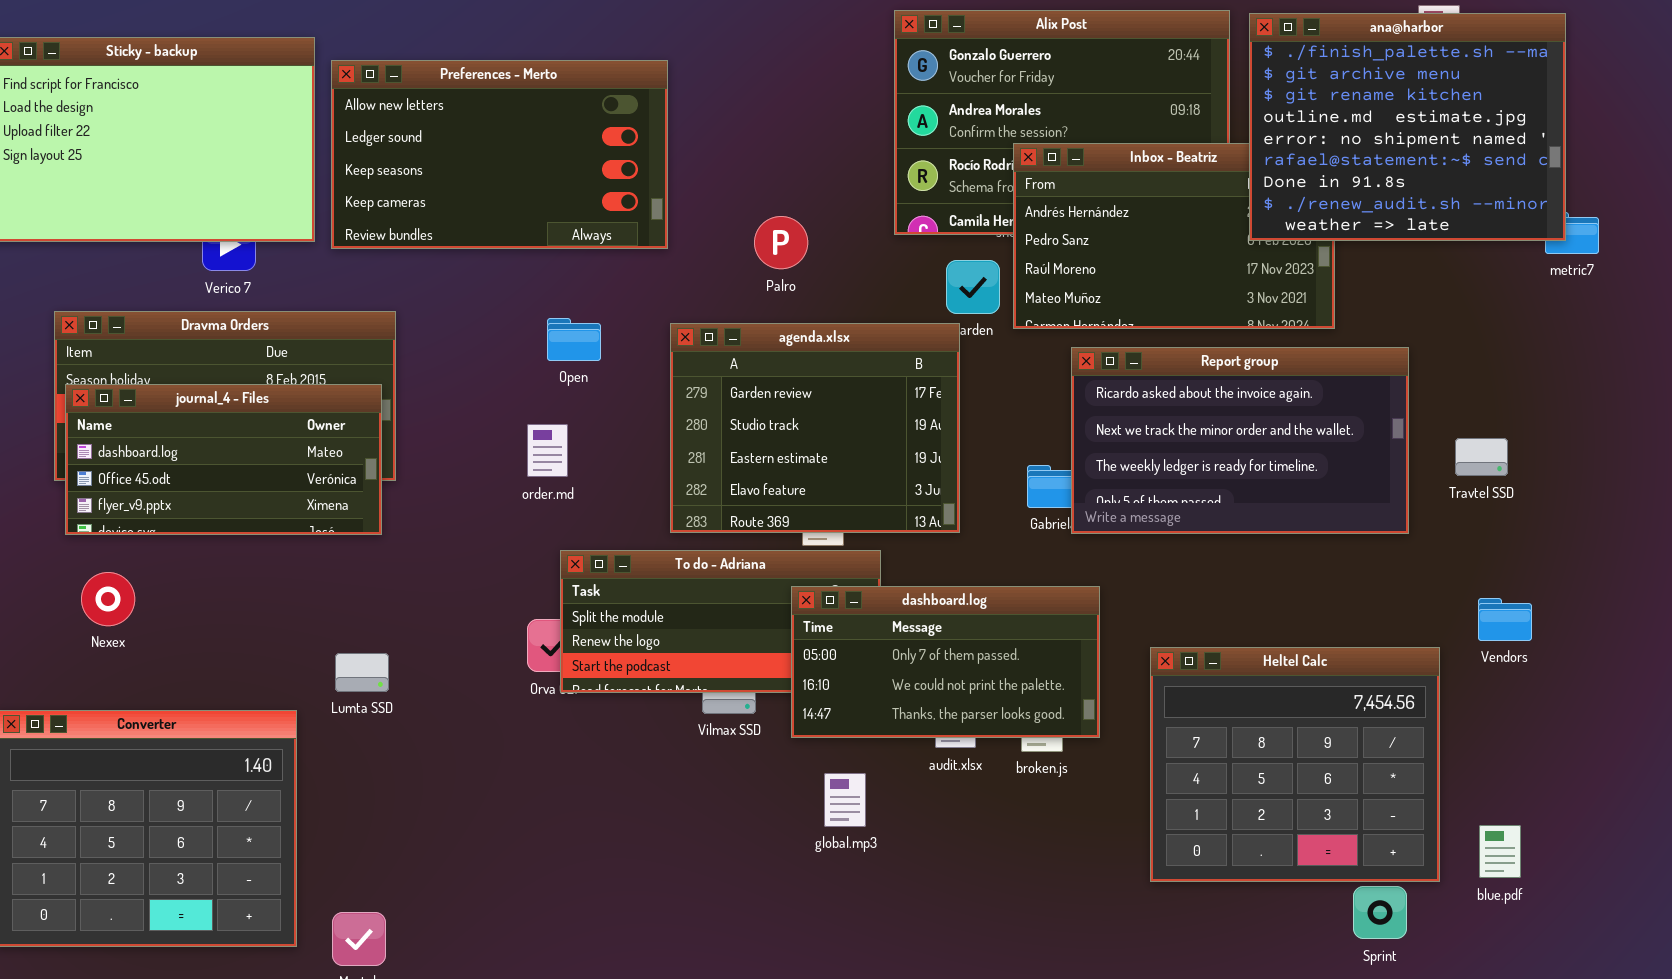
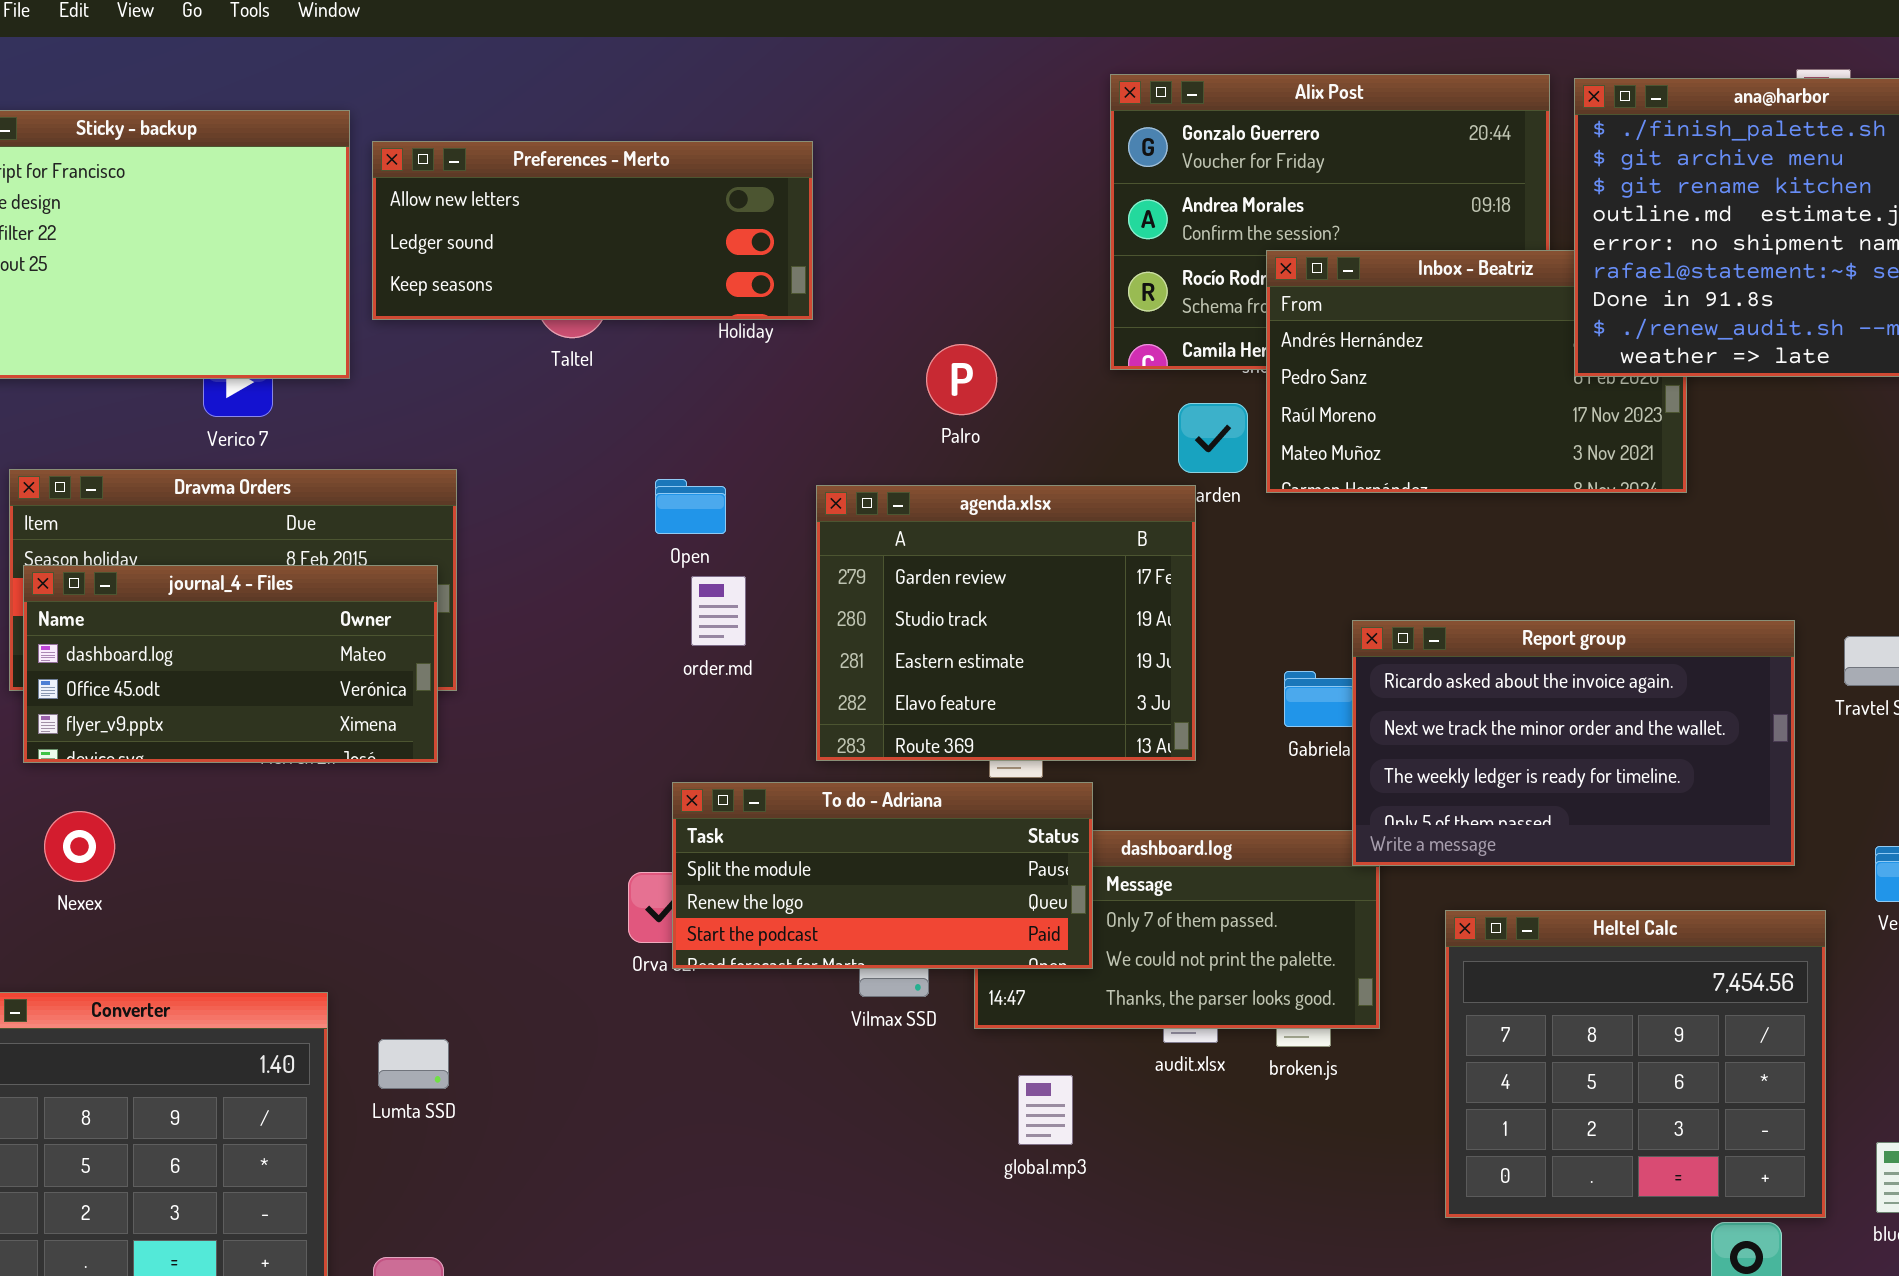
Preferences - Merto: [331,60,668,249] -> [372,141,813,320], resized
Report group: [1071,347,1409,534] -> [1352,620,1795,866], moved
order.md: [527,424,568,477] -> [691,576,746,646], moved
To do - Adriana: [560,550,881,693] -> [672,782,1093,969], raised
Lumta SSD: [335,653,389,692] -> [378,1039,449,1089], moved

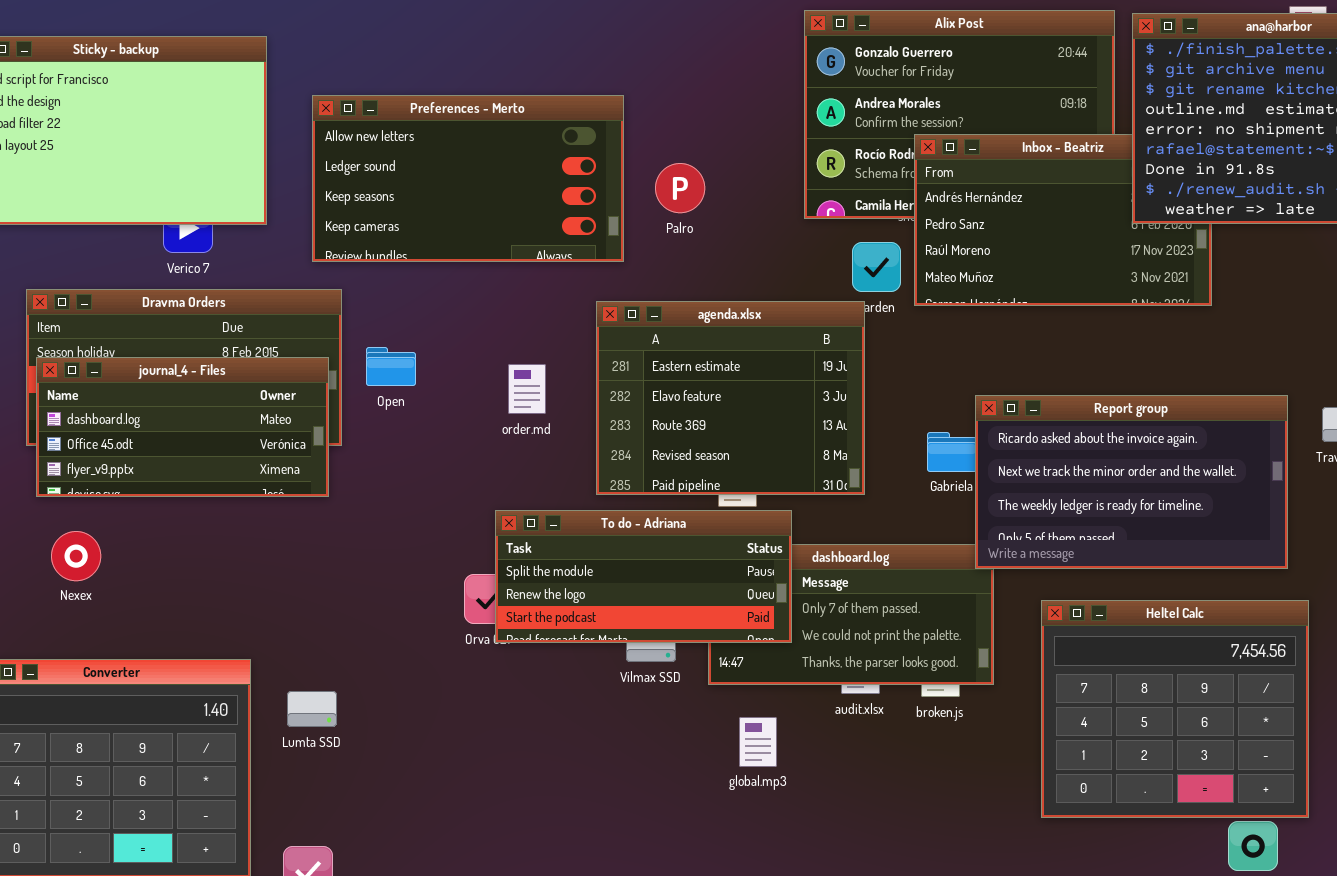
Preferences - Merto: [372,141,813,320] -> [312,95,624,262], moved, resized
Palro: [926,344,997,415] -> [655,163,705,213], moved
Open: [655,479,726,534] -> [366,347,416,386], moved
agenda.xlsx: [816,485,1196,761] -> [596,301,865,495], scrolled down 2 rows

